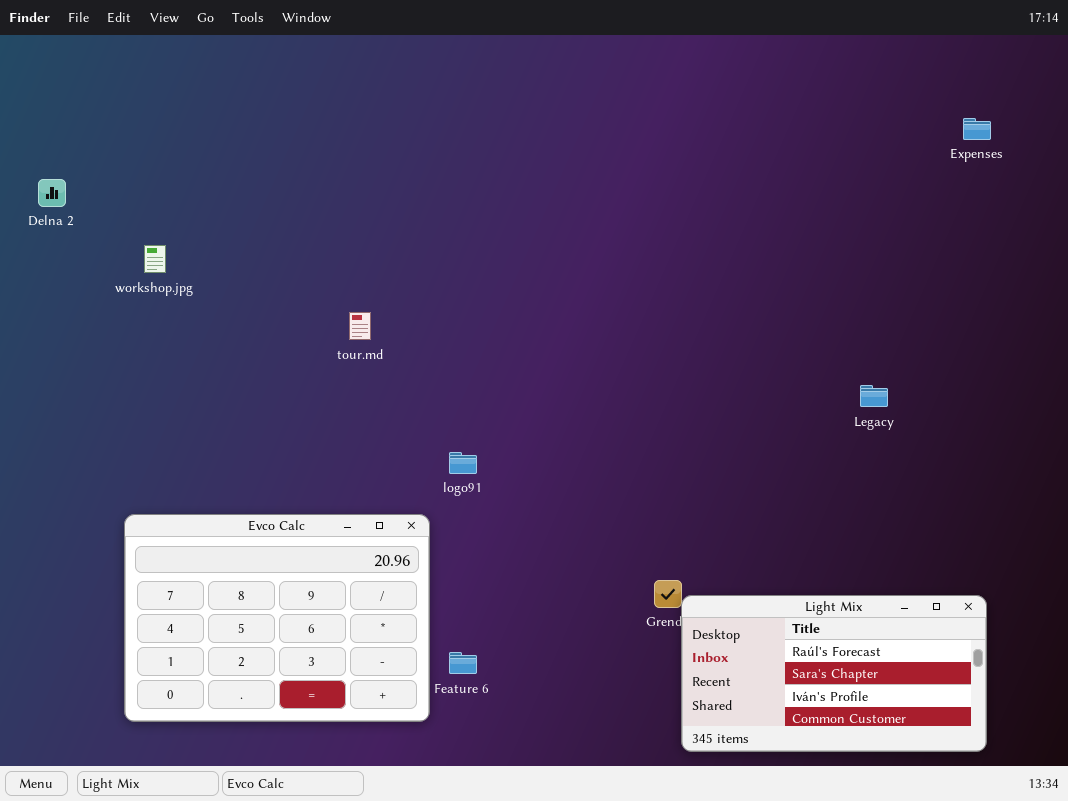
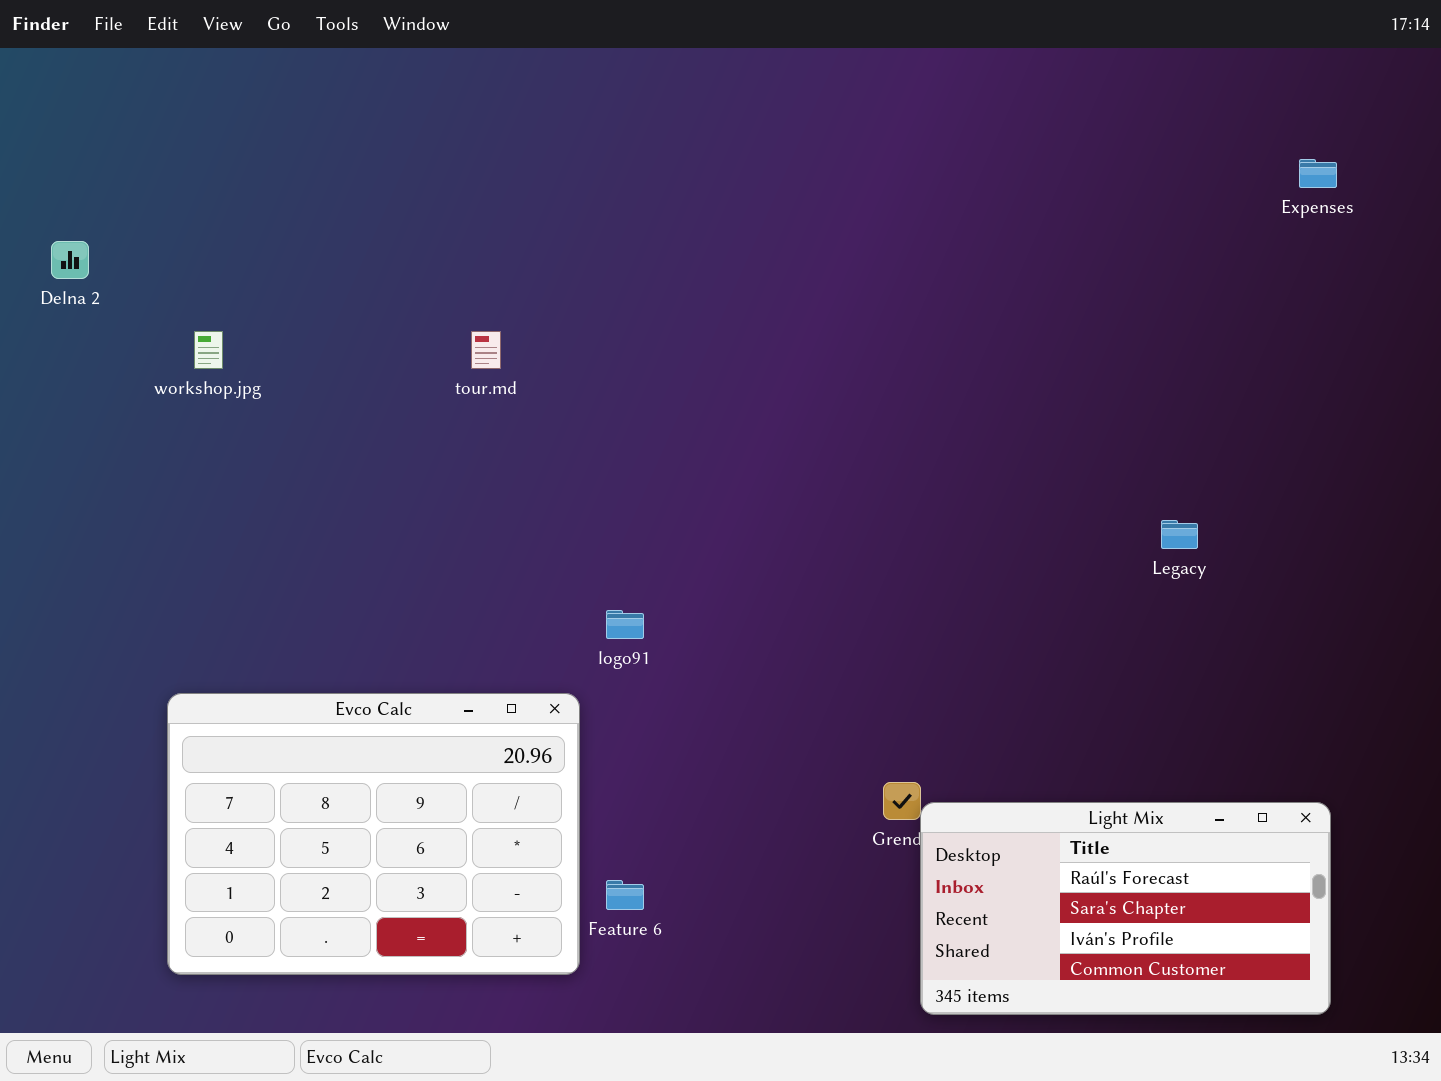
tour.md: [349,312,371,340] -> [471,331,501,369], moved

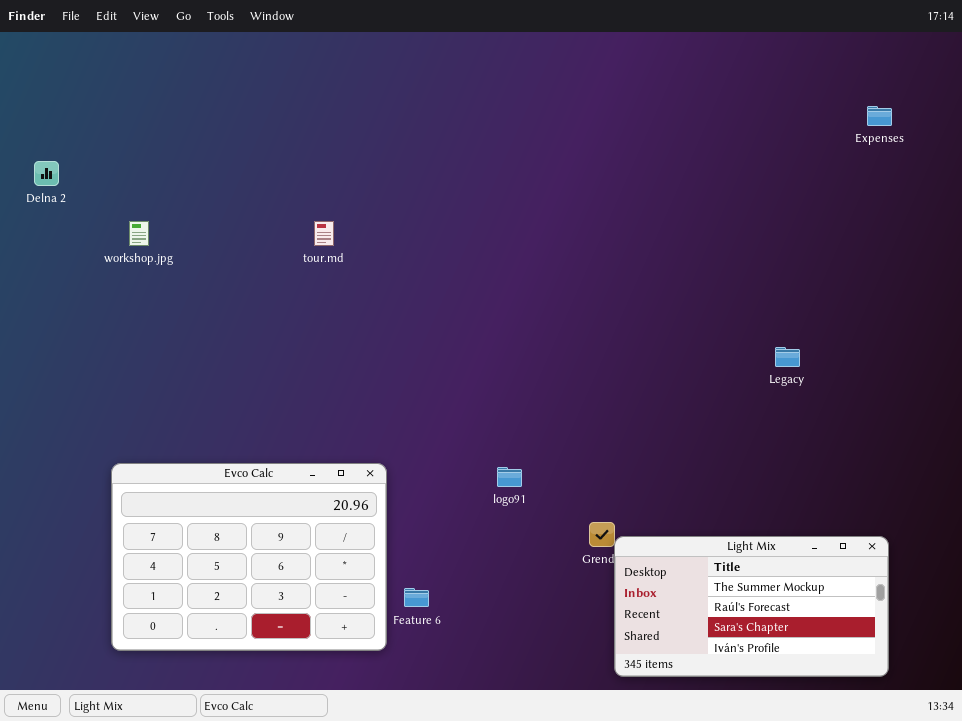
logo91: [606,610,644,639] -> [497,467,522,487], moved
Light Mix: [920,802,1331,1015] -> [614,536,889,677], scrolled up 1 row

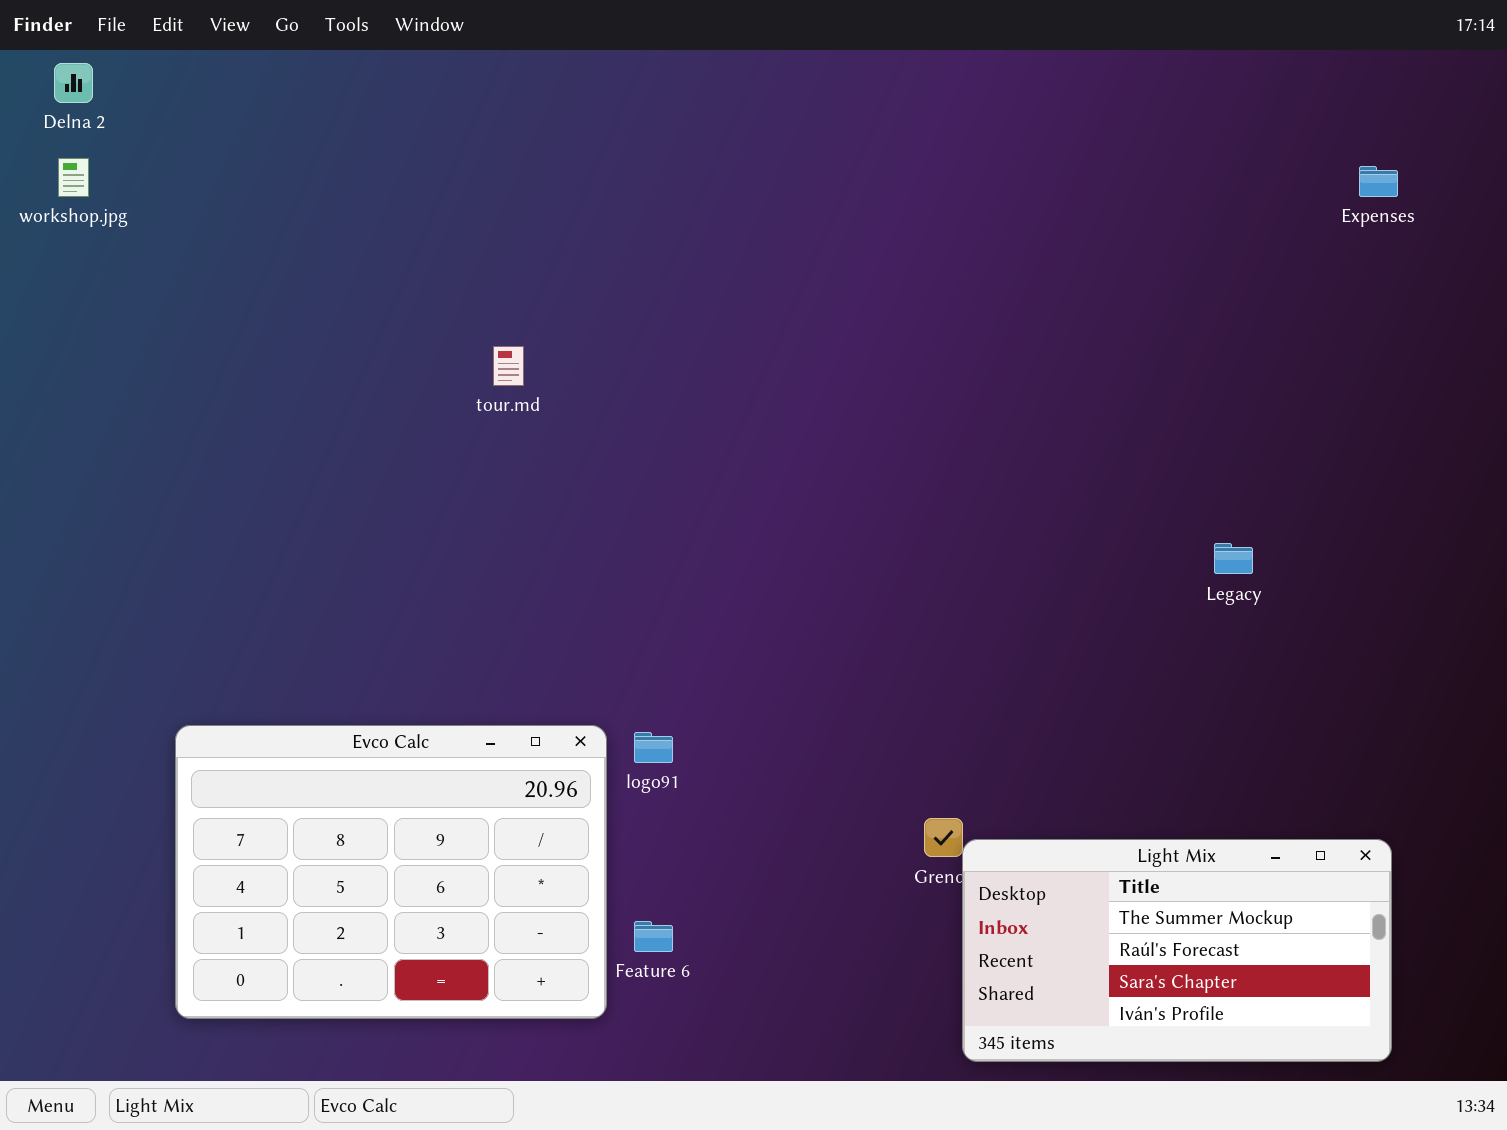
Delna 2: [34,161,59,186] -> [54,63,93,103], moved
workshop.jpg: [129,221,149,246] -> [58,158,89,197], moved
logo91: [497,467,522,487] -> [634,732,673,763], moved

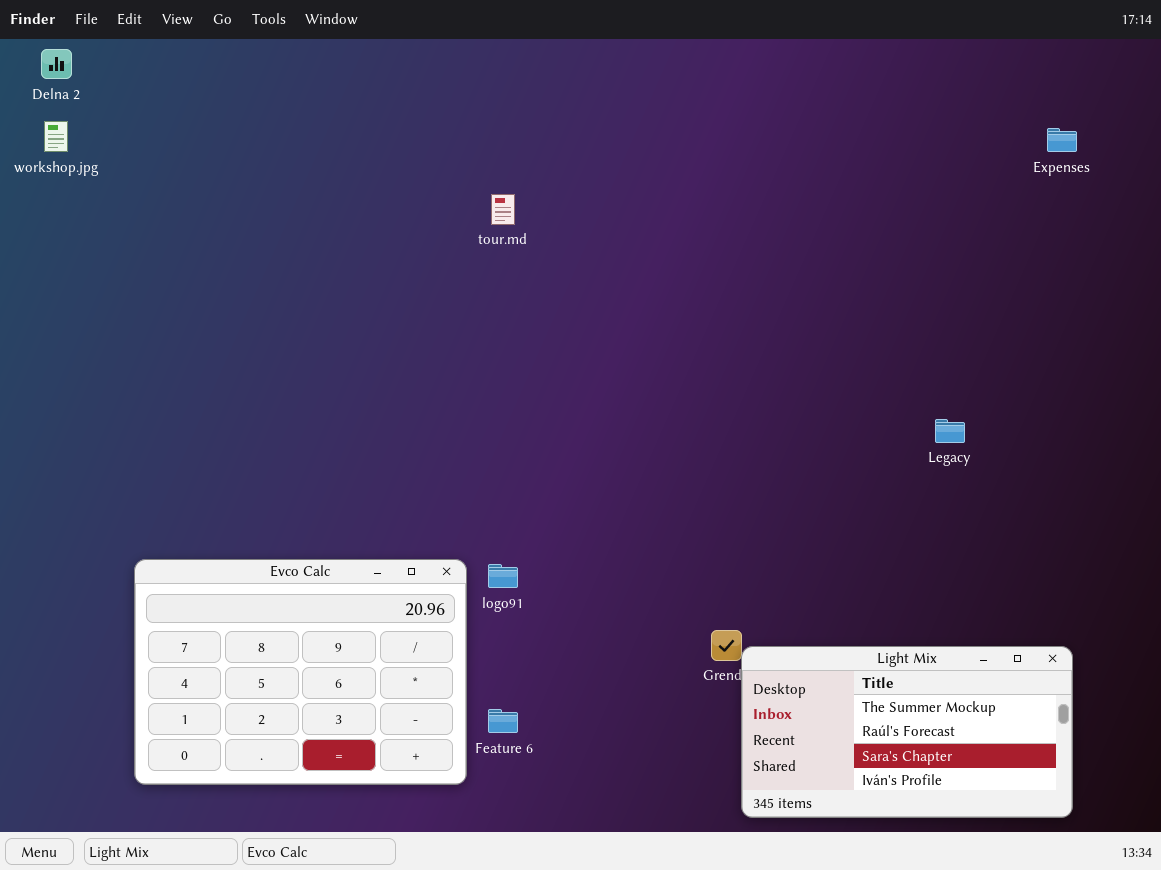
tour.md: [493,346,524,386] -> [491,194,515,225], moved

